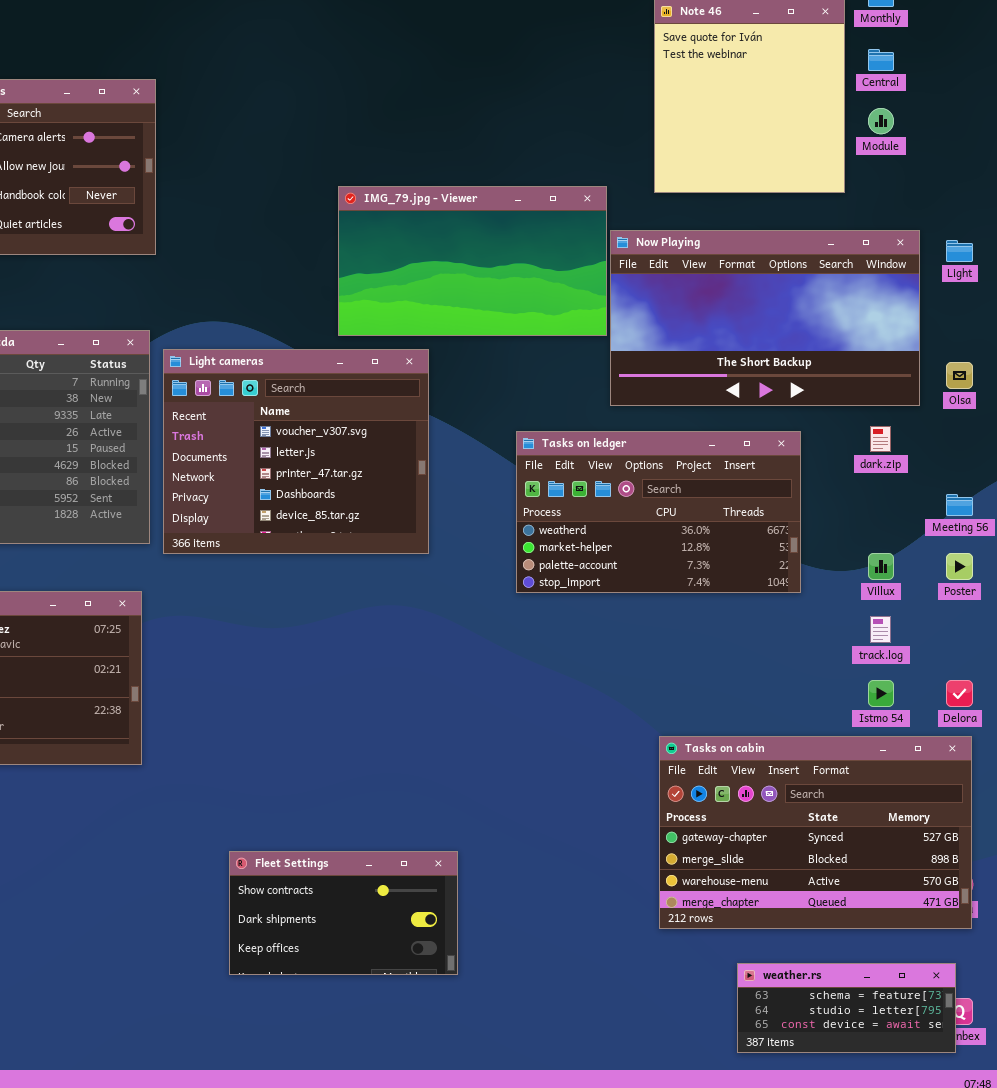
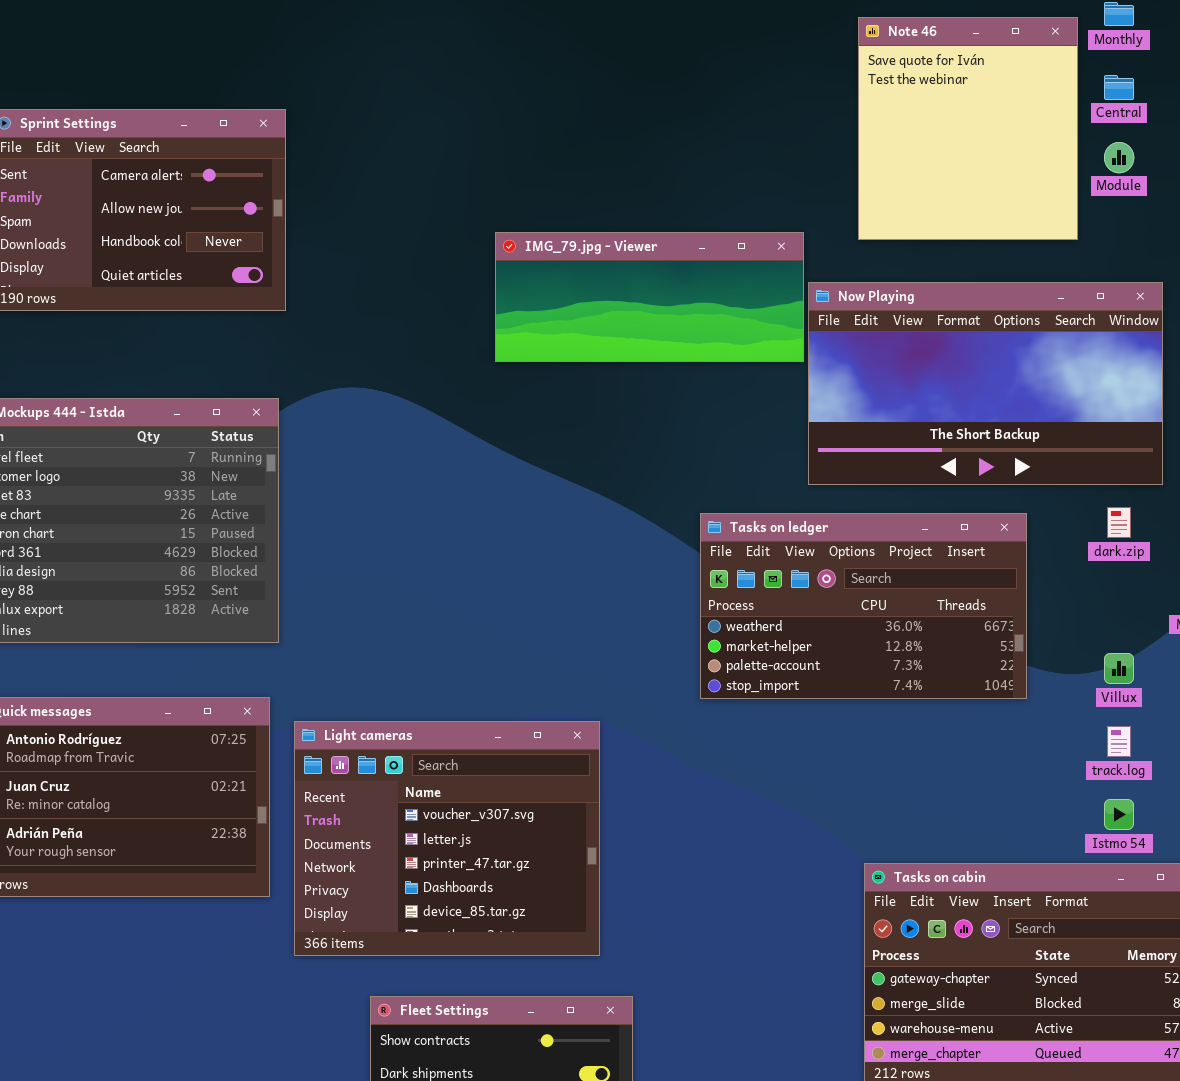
IMG_79.jpg - Viewer: [338,186,607,336] -> [495,232,804,362], resized
Light cameras: [163,349,429,554] -> [294,721,600,956], moved

